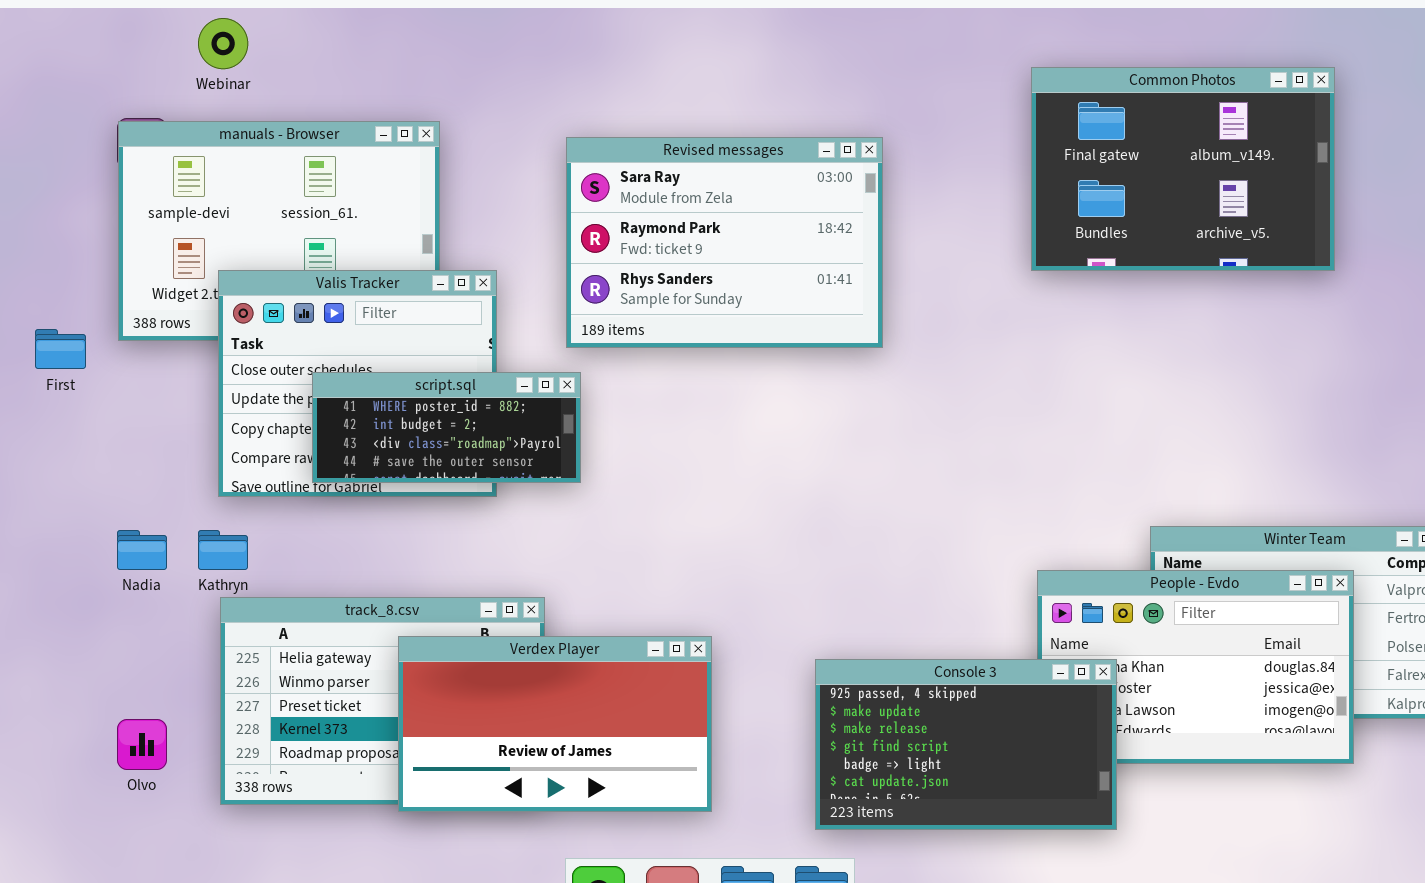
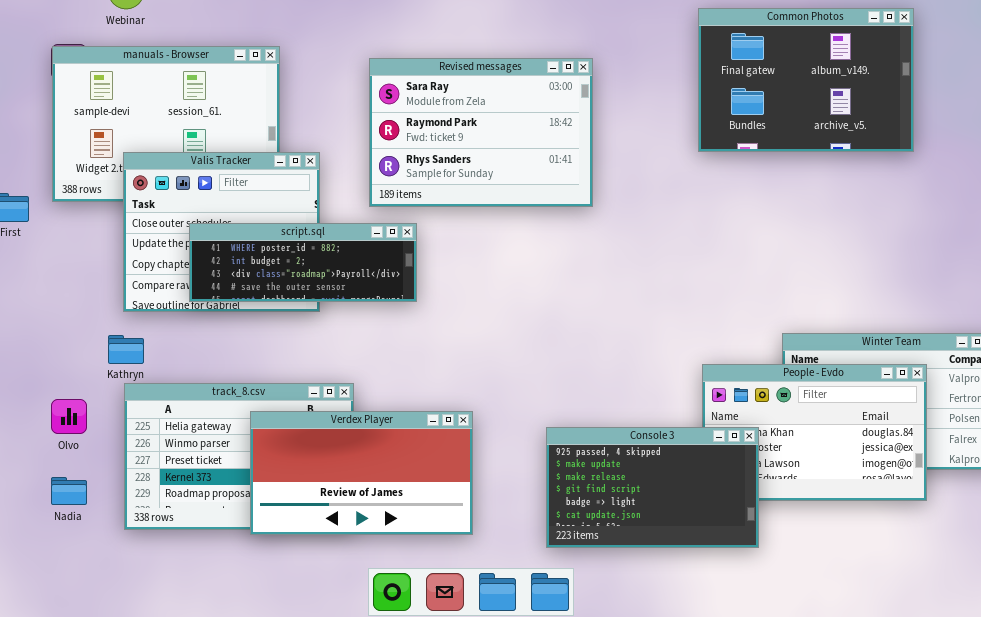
script.sql: [312,372,581,483] -> [189,223,417,302], resized
Nadia: [117,530,167,570] -> [51,477,87,505], moved
Olvo: [117,719,167,770] -> [51,399,87,434], moved

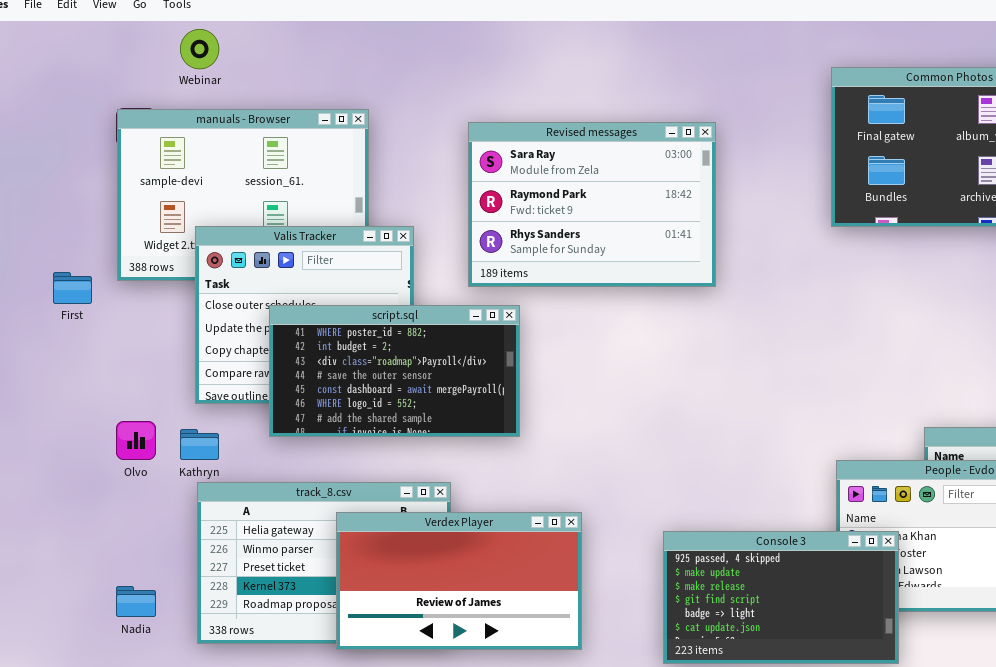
script.sql: [189,223,417,302] -> [269,305,520,437], resized
Olvo: [51,399,87,434] -> [116,421,156,460], moved

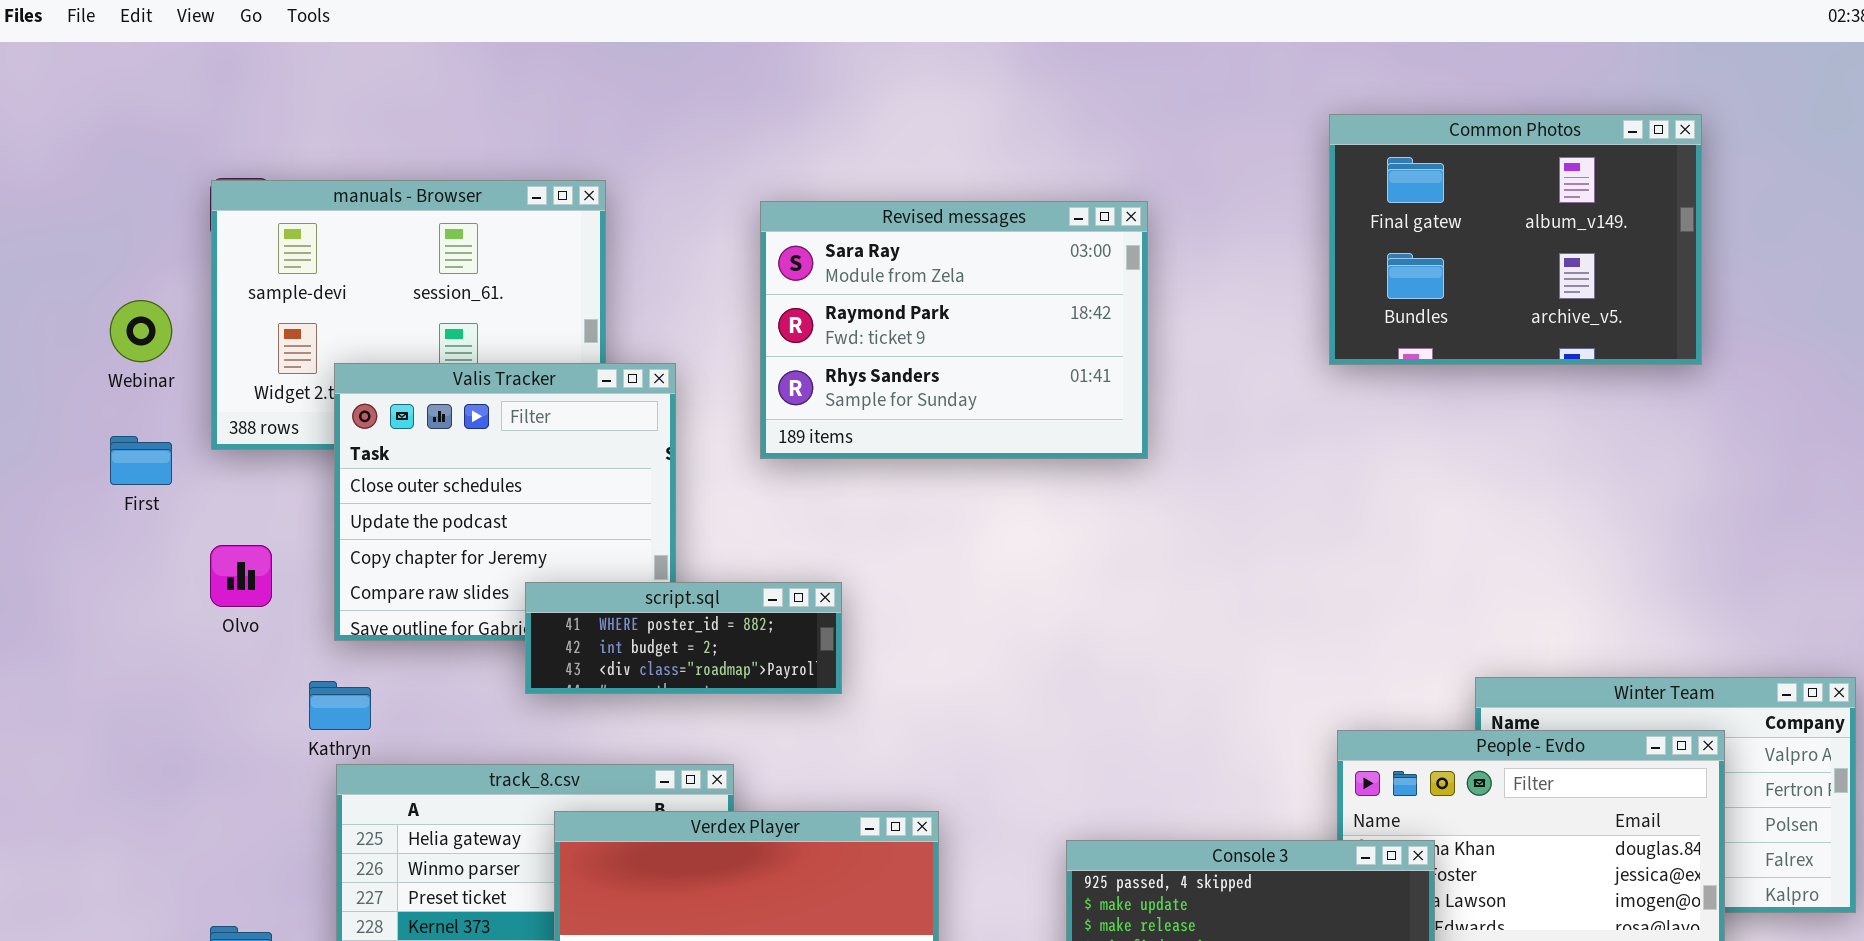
Webinar: [180,29,219,69] -> [110,300,172,362], moved
script.sql: [269,305,520,437] -> [525,582,842,694], resized
Olvo: [116,421,156,460] -> [210,545,272,607], moved

